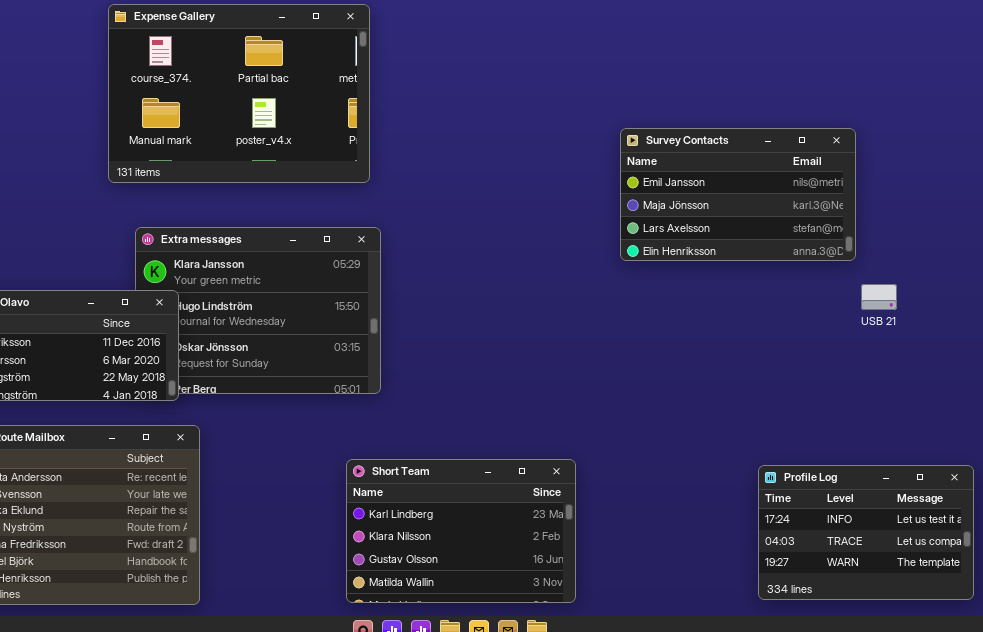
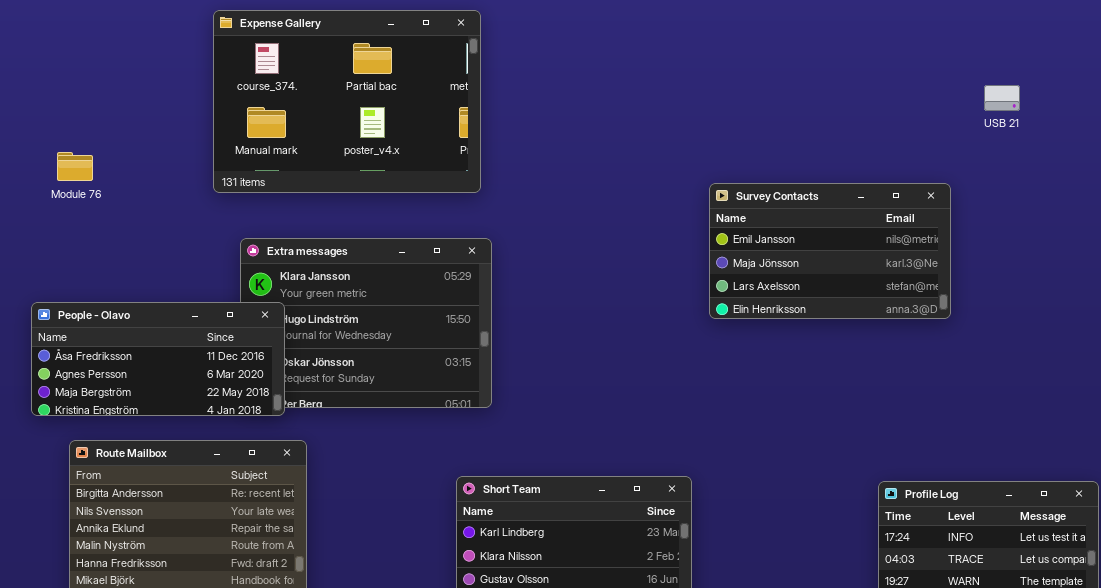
Survey Contacts: [620,128,856,261] -> [709,183,951,319], moved
USB 21: [861,284,897,310] -> [984,85,1020,111], moved

